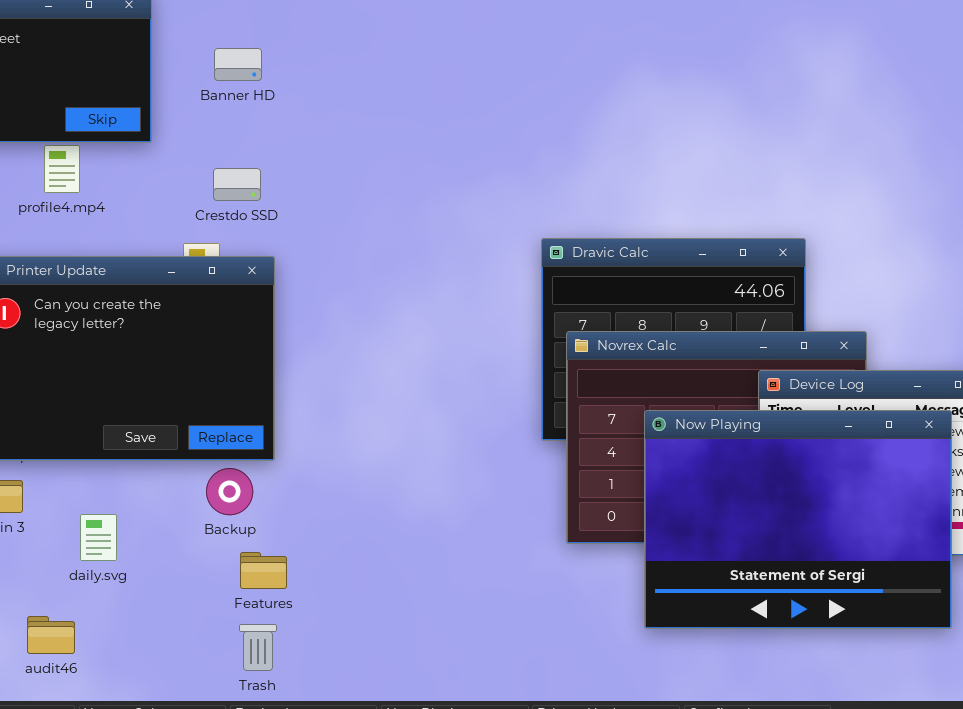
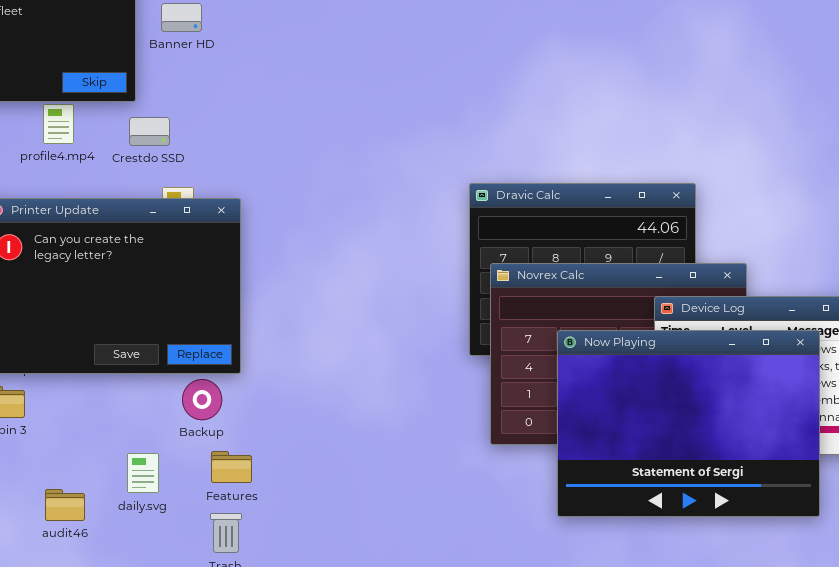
Banner HD: [214,48,262,81] -> [161,3,202,32], moved
Crestdo SSD: [213,168,261,201] -> [129,117,170,146], moved
daily.svg: [80,514,117,561] -> [127,453,159,493], moved
audit46: [27,616,75,654] -> [45,489,85,521], moved

